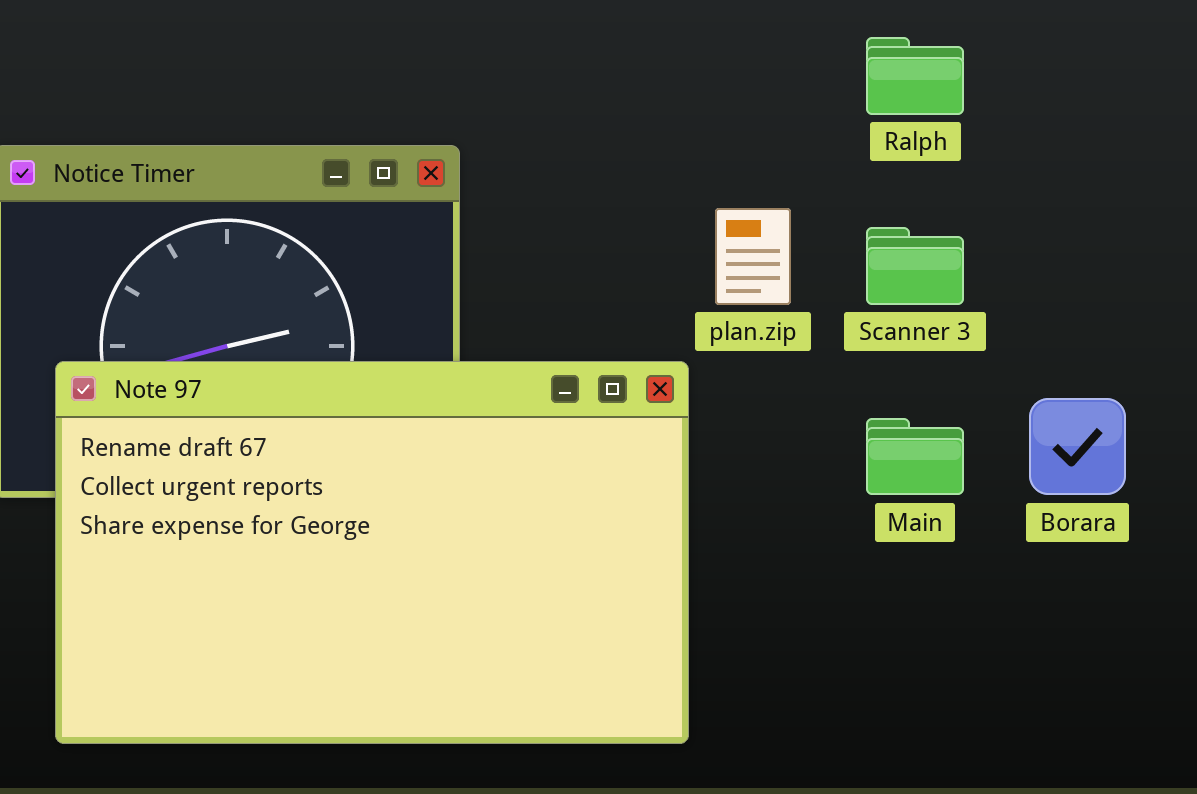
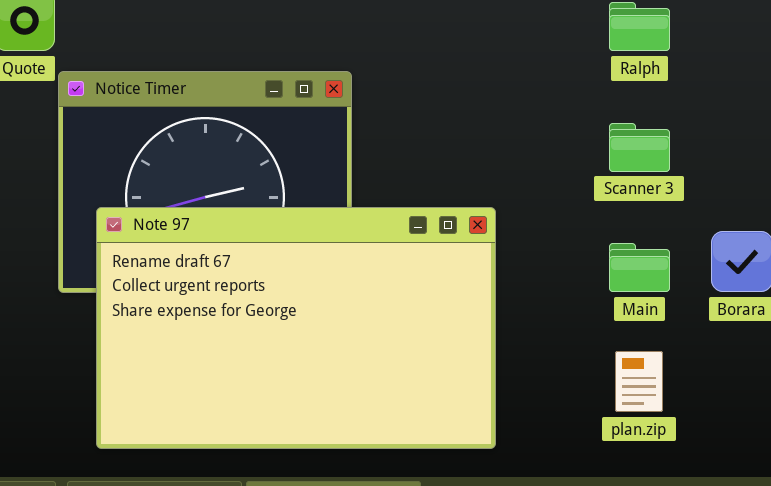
plan.zip: [715,208,791,305] -> [615,351,663,412], moved

